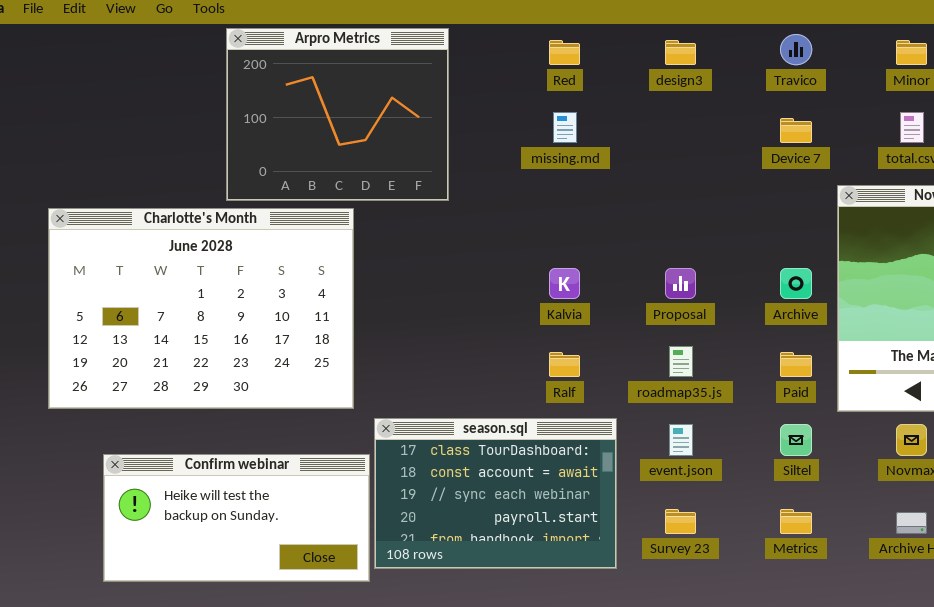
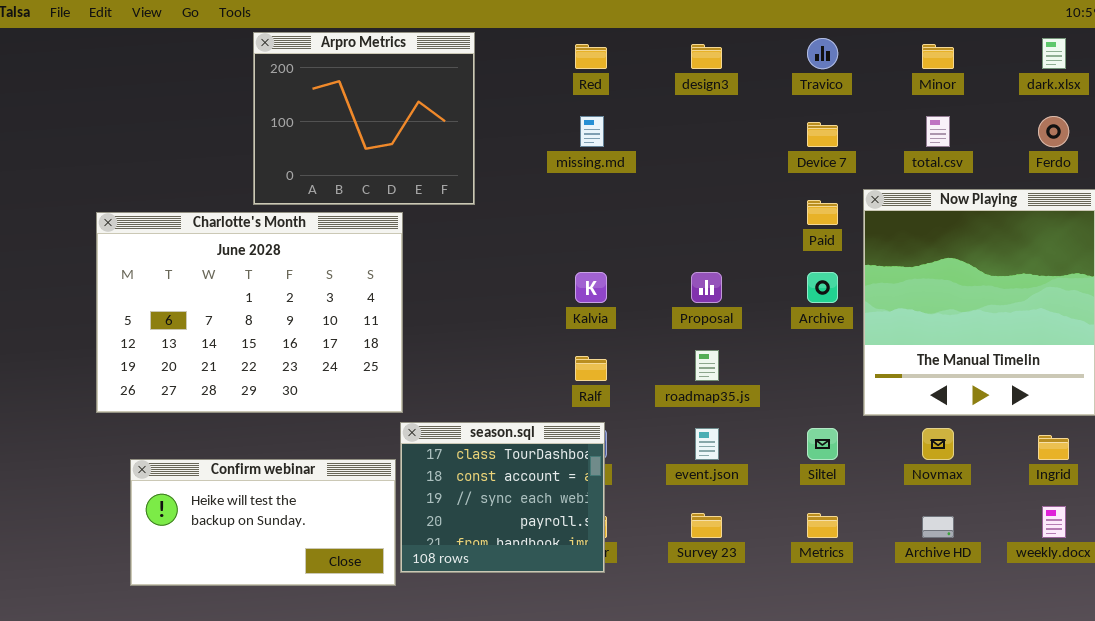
Charlotte's Month: [48,208,354,409] -> [96,212,403,413], moved
Paid: [780,352,812,377] -> [807,200,838,225], moved
season.sql: [374,418,617,569] -> [400,422,605,573], resized

